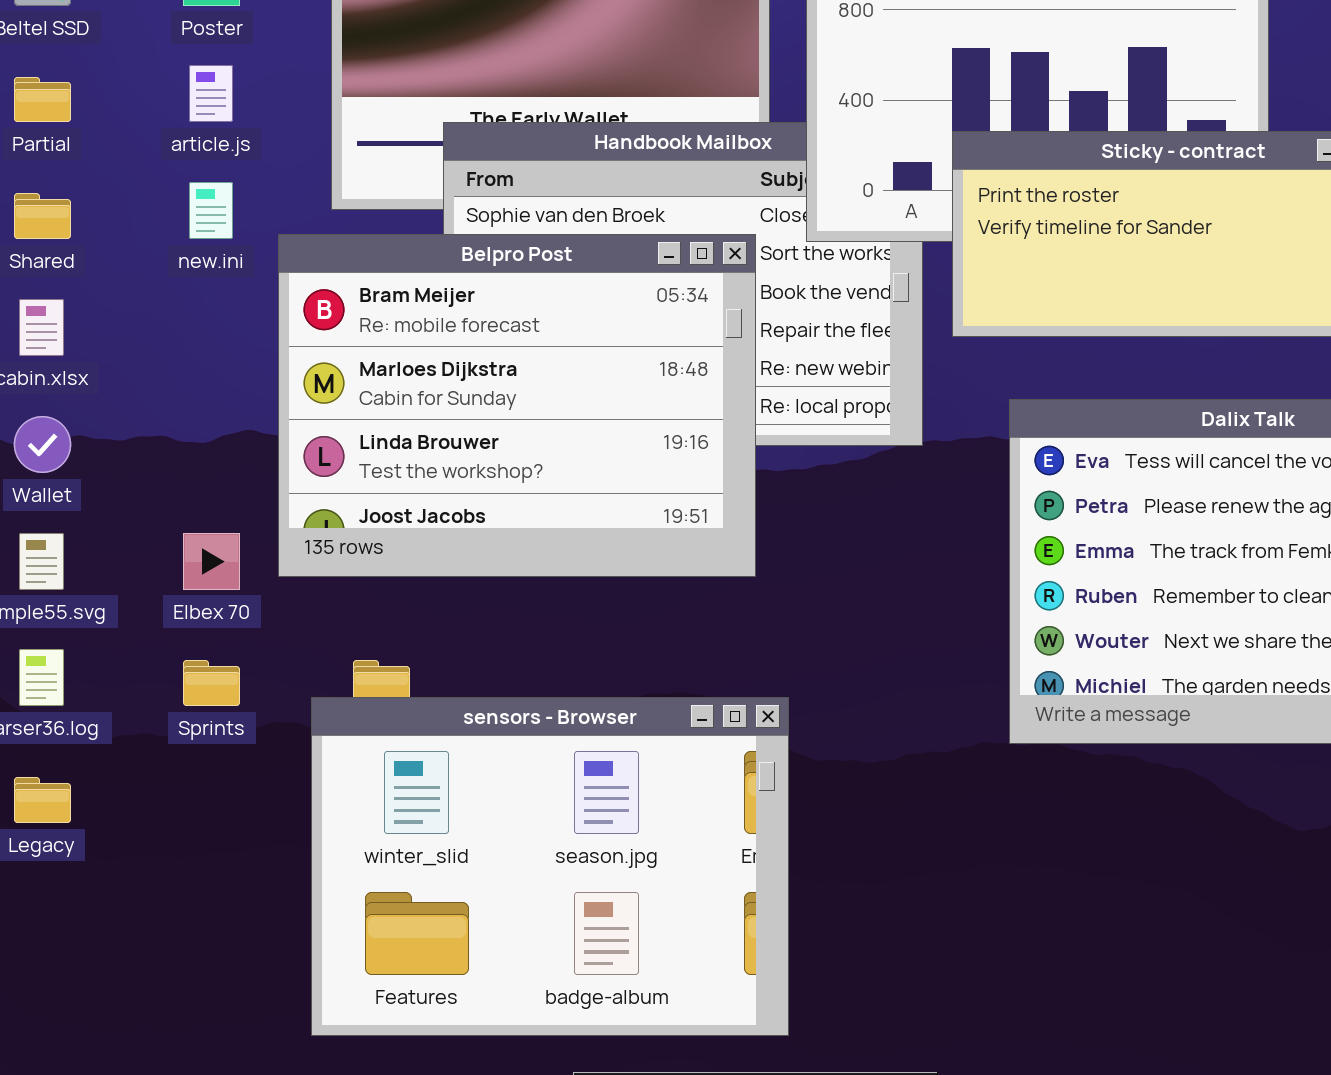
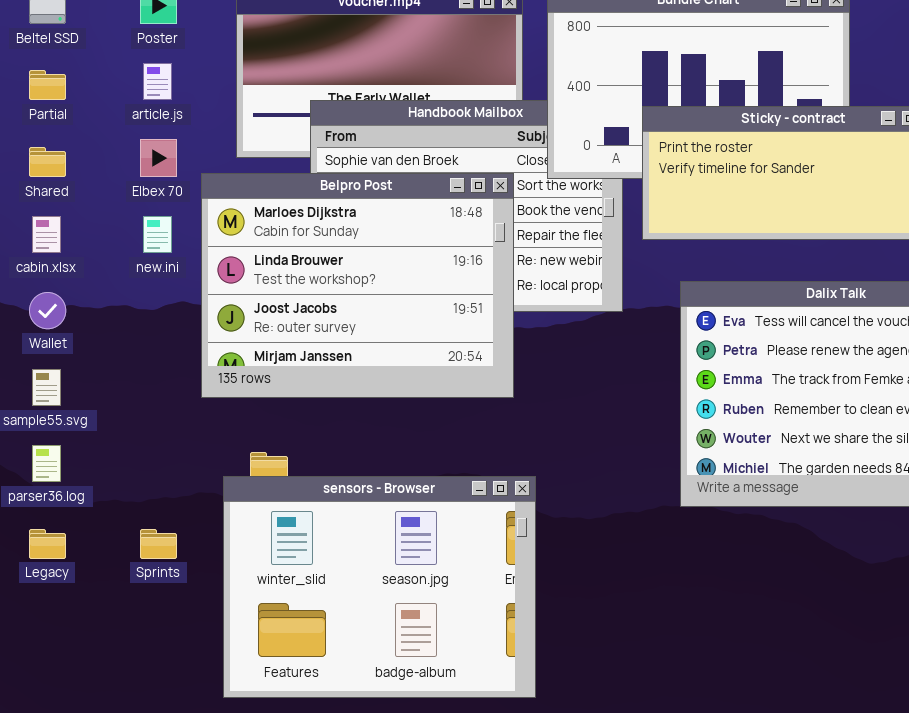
new.ini: [189,182,233,239] -> [143,216,172,253], moved
Belpro Post: [278,234,756,577] -> [201,173,514,398], scrolled down 1 row
Elbex 70: [183,533,240,590] -> [140,139,177,177], moved
Sprints: [183,660,240,706] -> [140,529,177,559], moved

